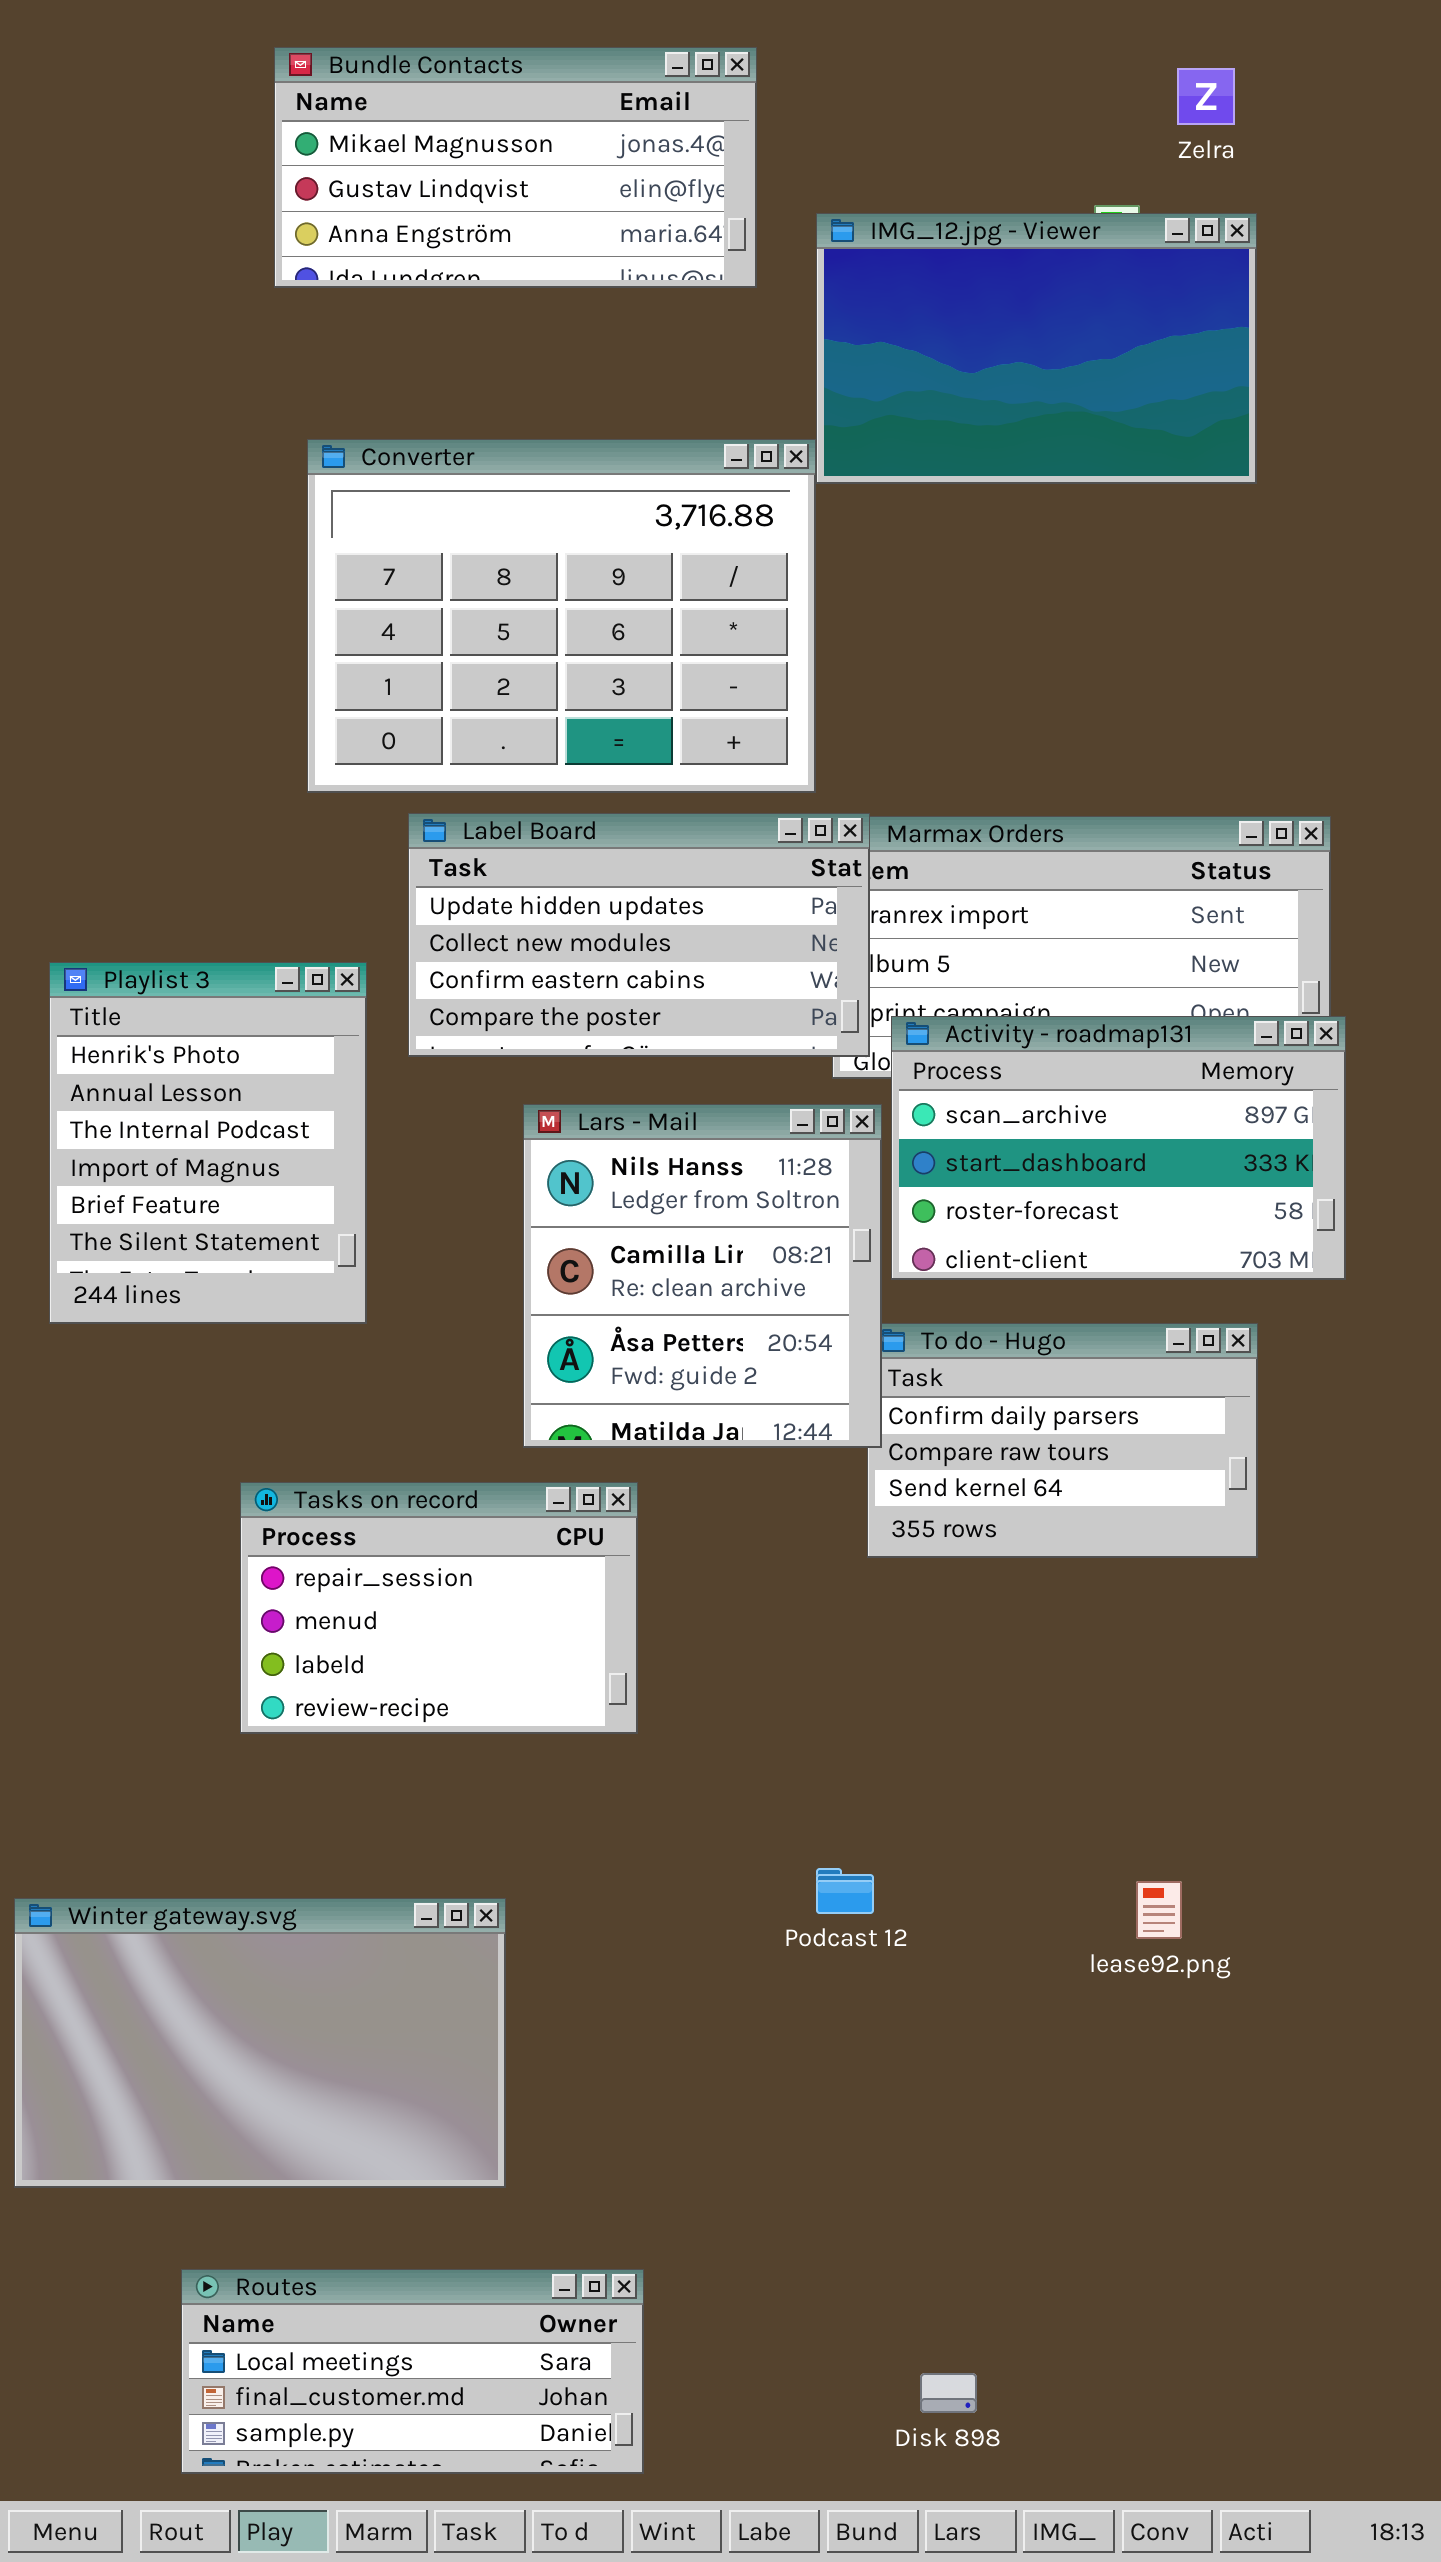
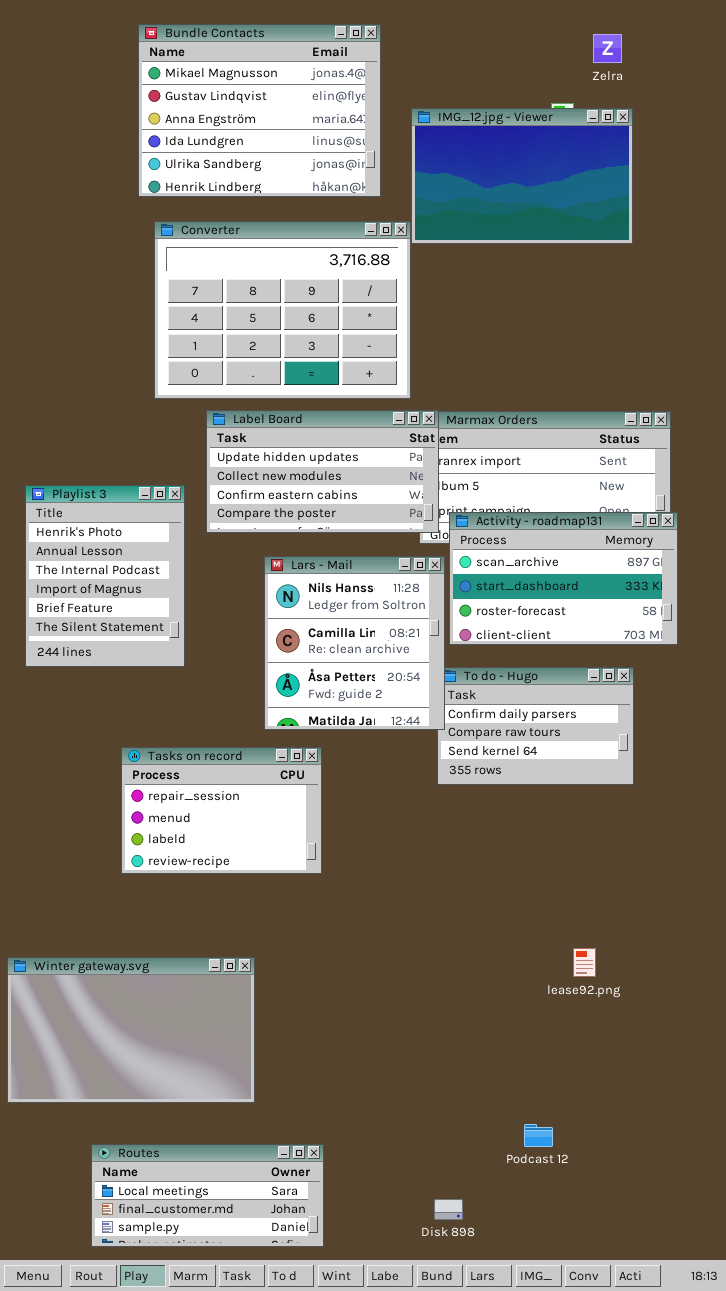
Bundle Contacts: [274,47,757,288] -> [138,24,381,197], resized
Podcast 12: [816,1868,874,1914] -> [524,1124,553,1147], moved
Disk 898: [920,2373,977,2413] -> [434,1199,463,1220], moved

